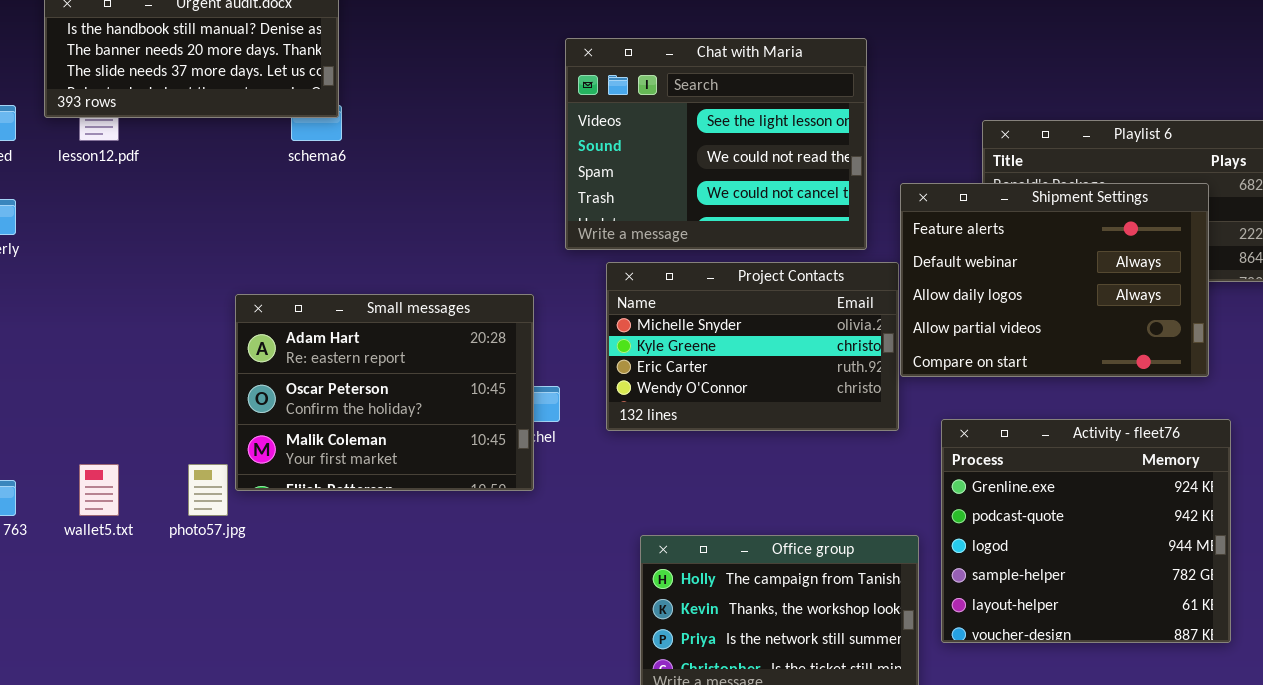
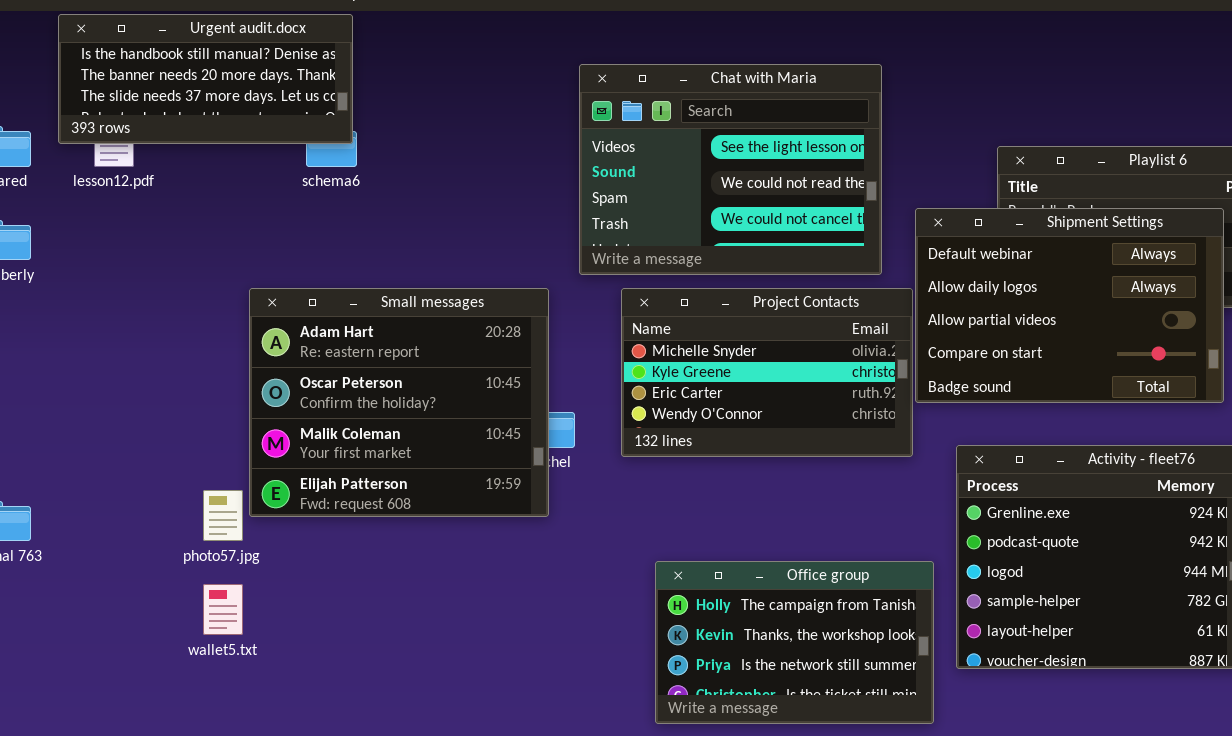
Shipment Settings: [900,183,1209,377] -> [915,208,1224,403], scrolled down 1 row
Small messages: [235,294,534,491] -> [249,288,549,517], resized
wallet5.txt: [79,464,119,516] -> [203,584,243,635], moved

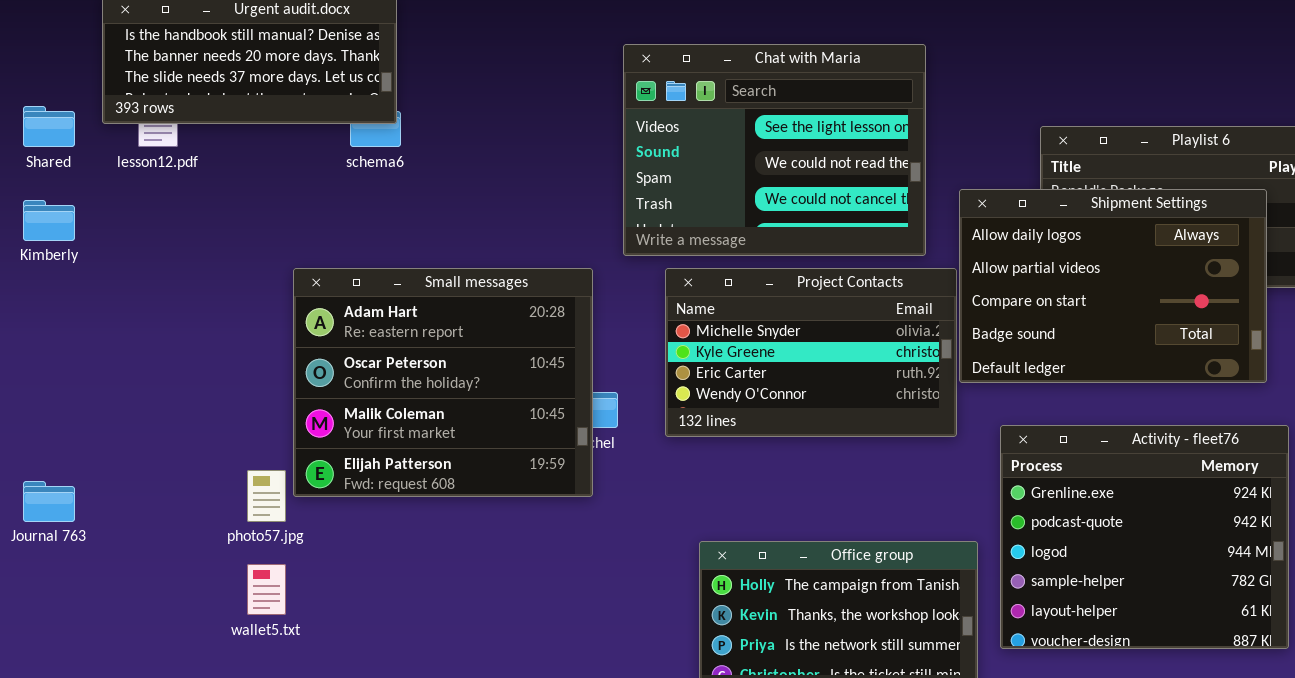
Shipment Settings: [915,208,1224,403] -> [959,189,1267,383], scrolled down 1 row

